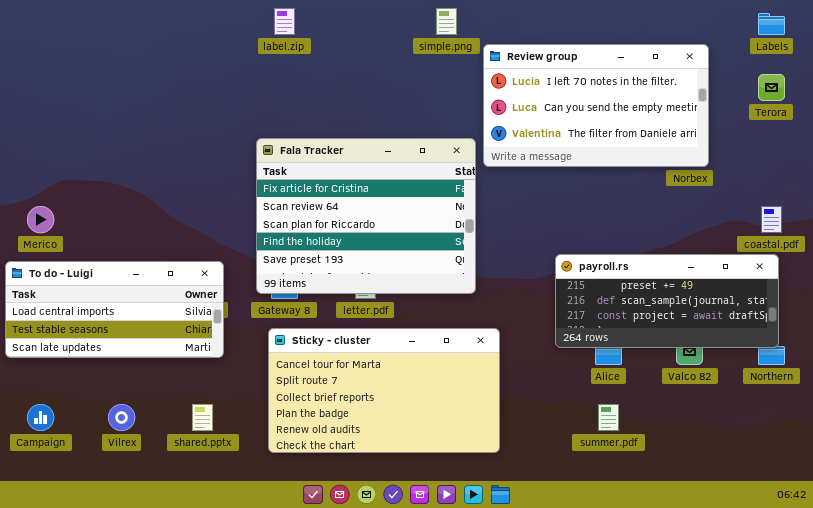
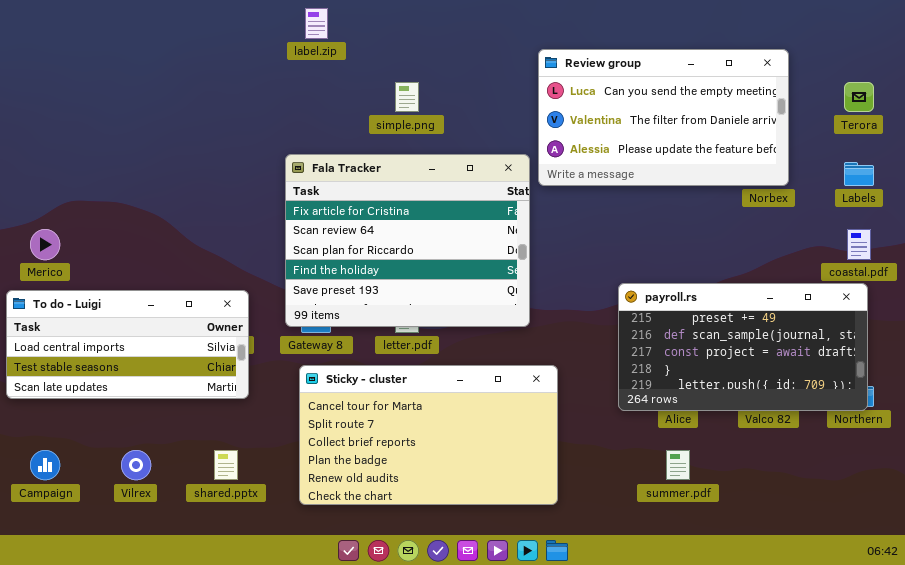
simple.png: [436,8,457,35] -> [395,82,419,112], moved
Labels: [758,13,785,35] -> [844,162,874,186], moved
Review group: [483,44,709,167] -> [538,49,789,186], scrolled down 1 row
payroll.rs: [555,254,779,348] -> [618,283,868,411], resized

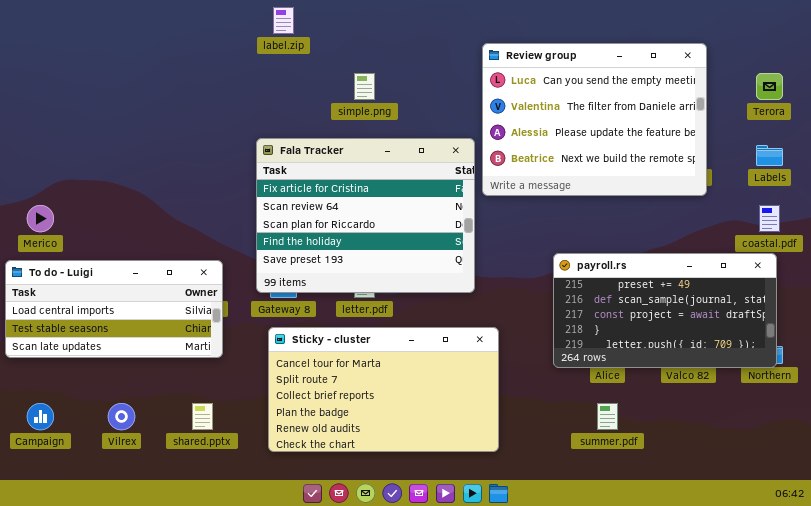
Review group: [538,49,789,186] -> [482,43,707,196], resized

